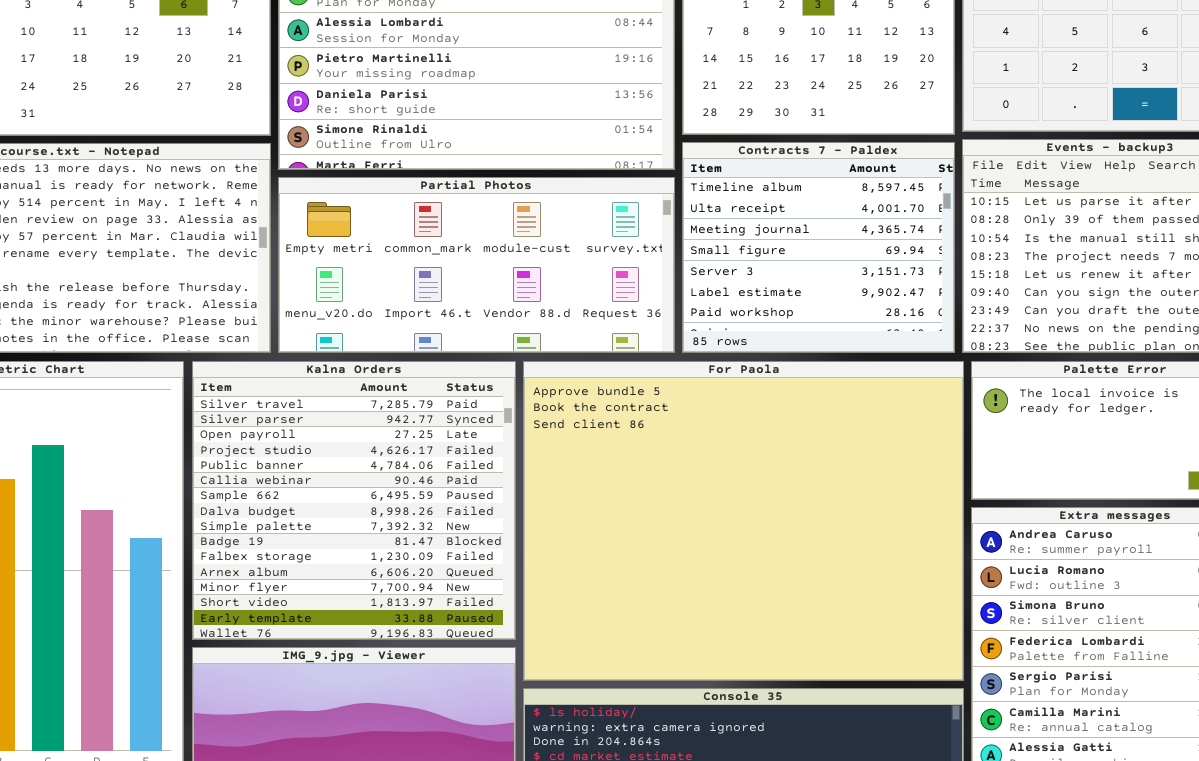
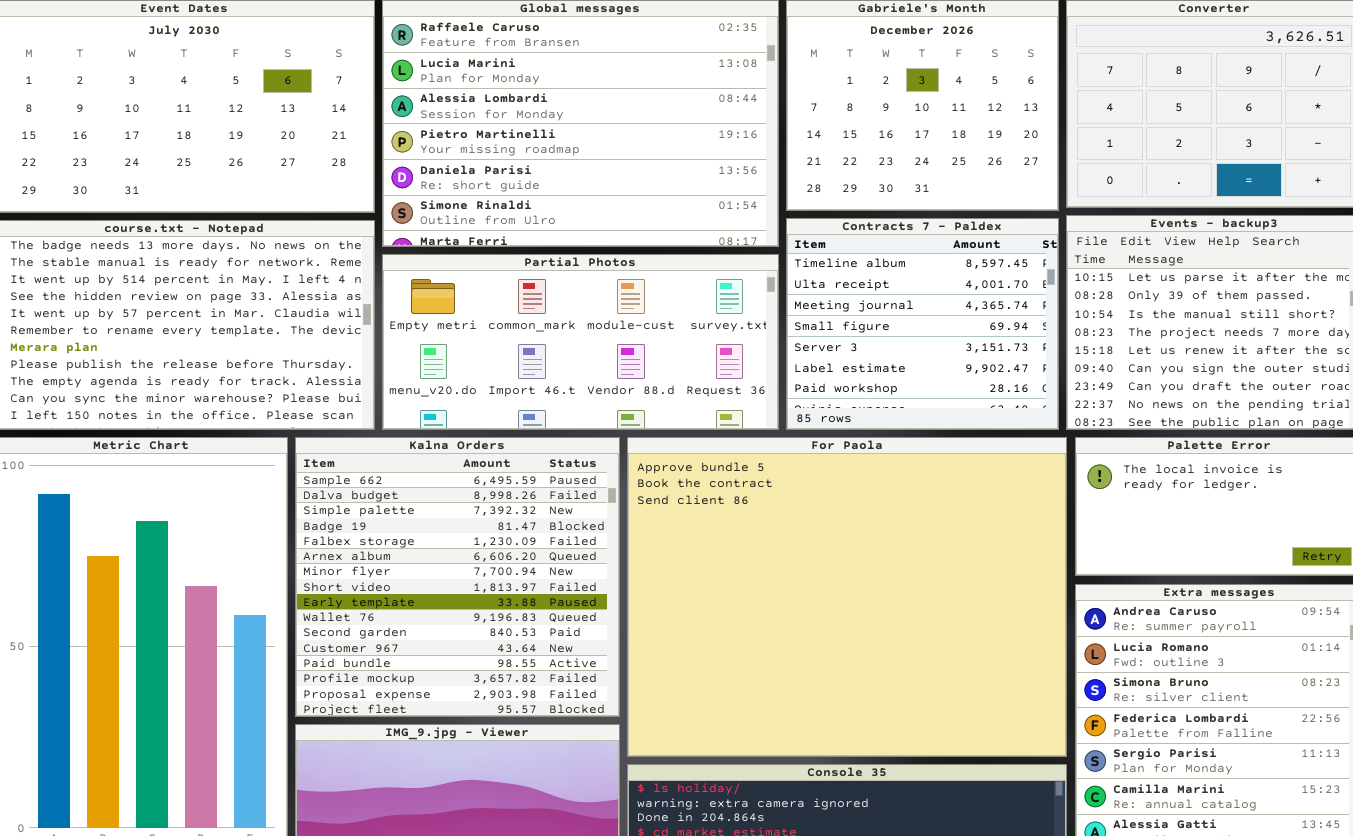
Kalna Orders: [192,361,516,640] -> [295,437,620,717], scrolled down 6 rows

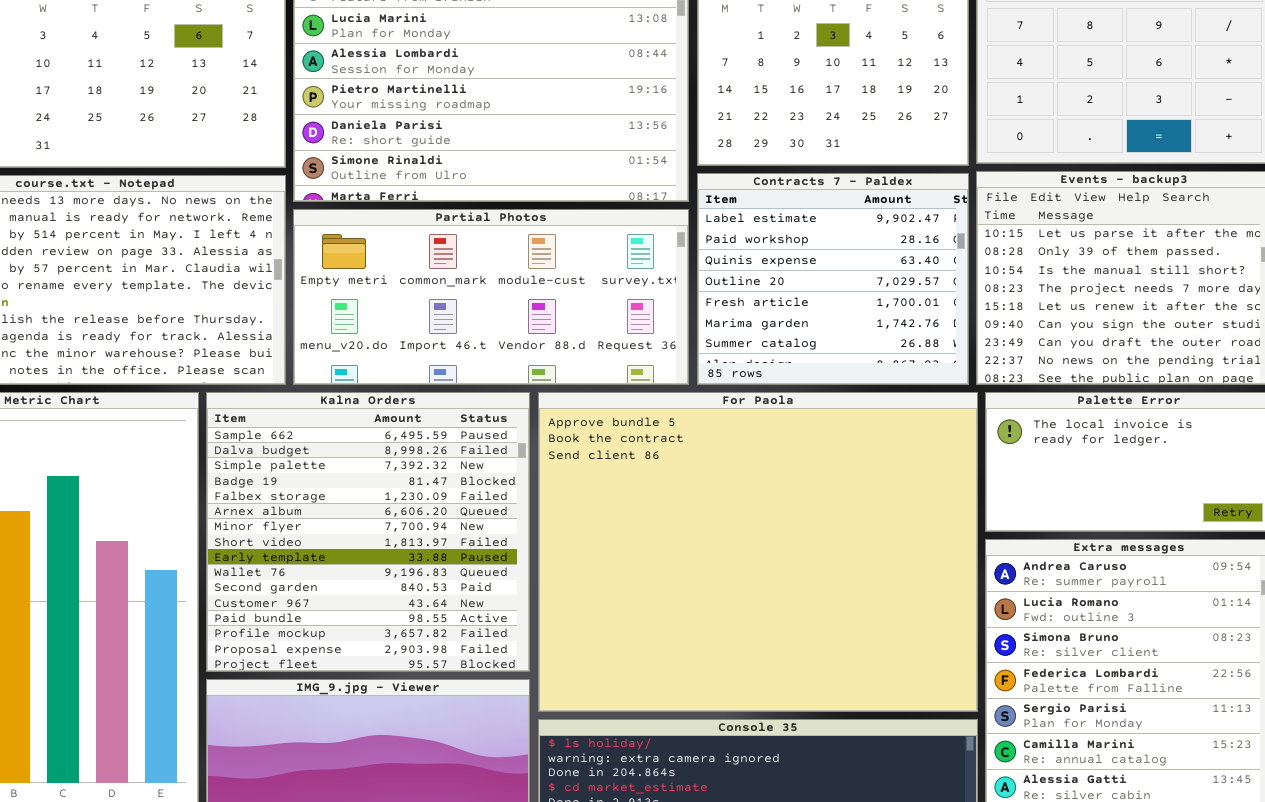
Contracts 7 - Paldex: [786,218,1059,430] -> [697,173,969,385], scrolled down 5 rows

